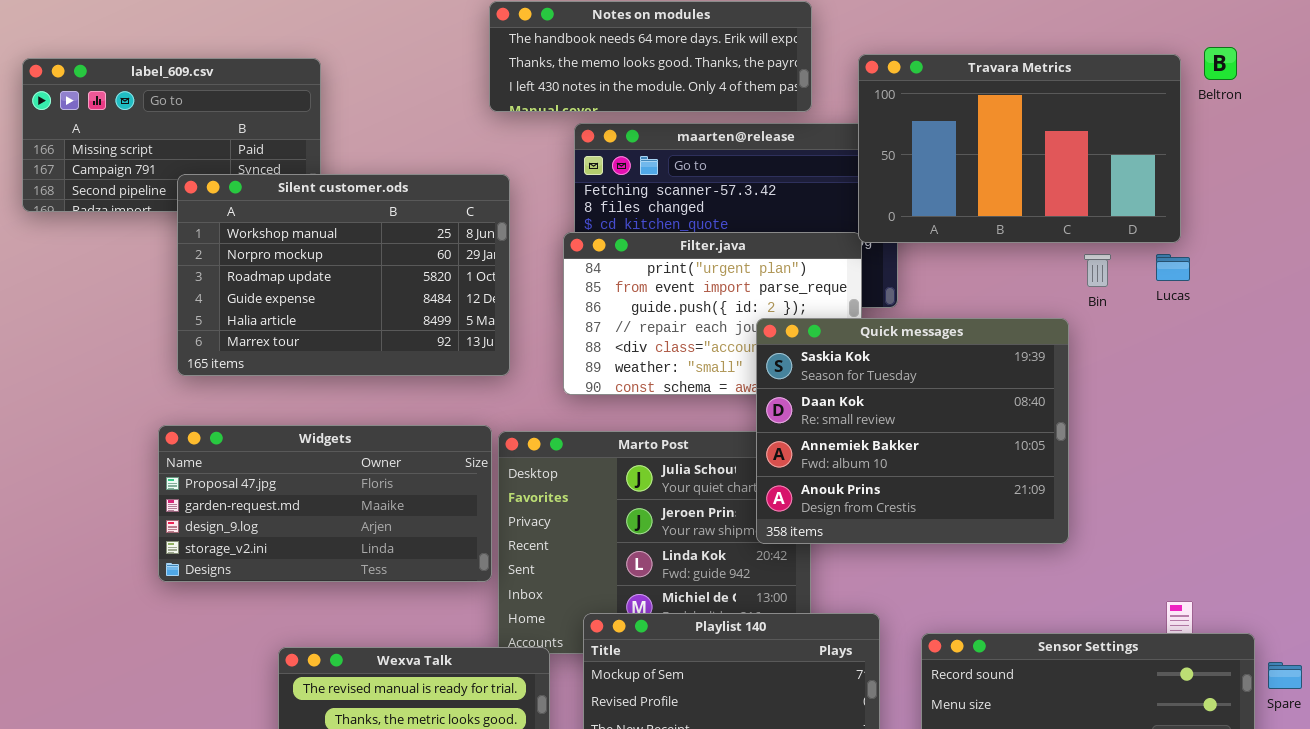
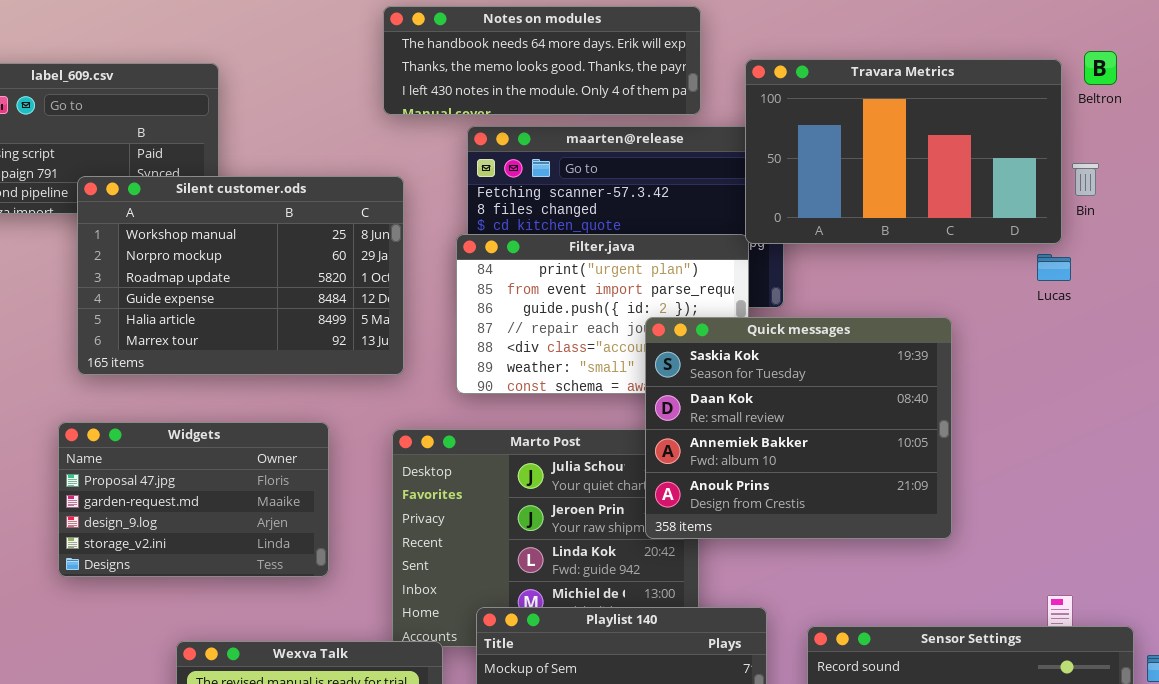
Bin: [1084,254,1111,287] -> [1072,163,1099,196], moved
Widgets: [158,425,492,582] -> [58,422,329,577], resized

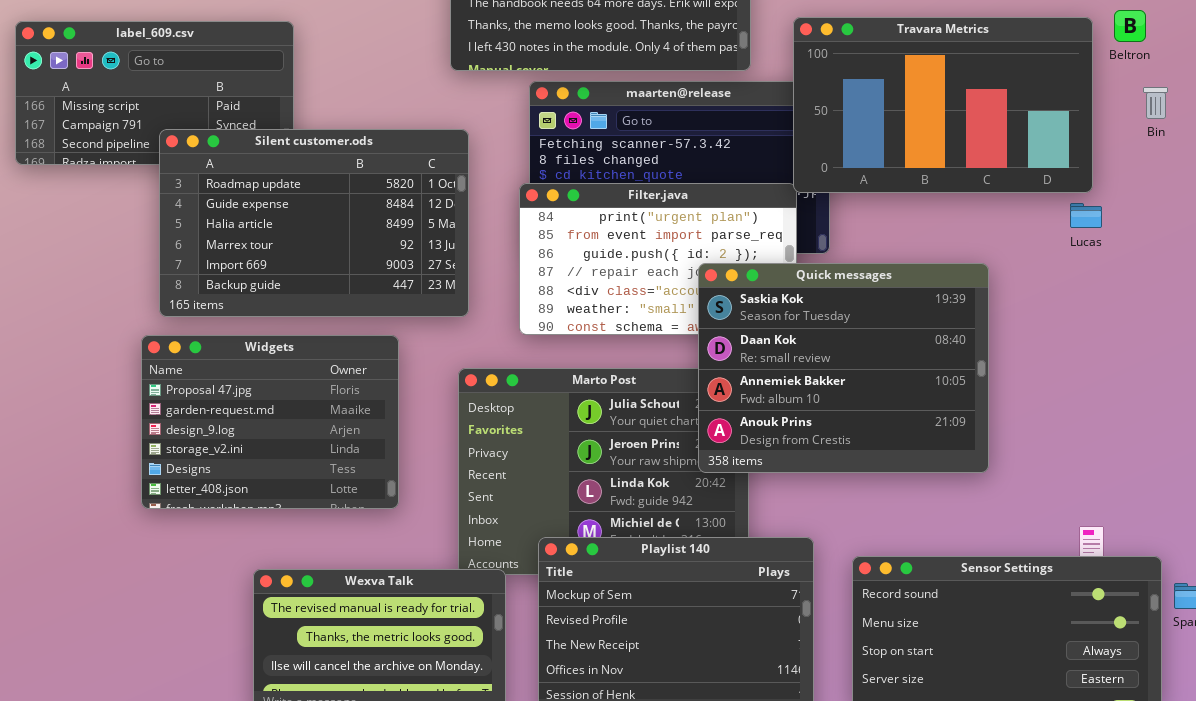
Bin: [1072,163,1099,196] -> [1143,87,1168,119], moved
Silent customer.ods: [77,176,404,375] -> [159,129,469,317], scrolled down 2 rows
Widgets: [58,422,329,577] -> [141,335,399,509], resized

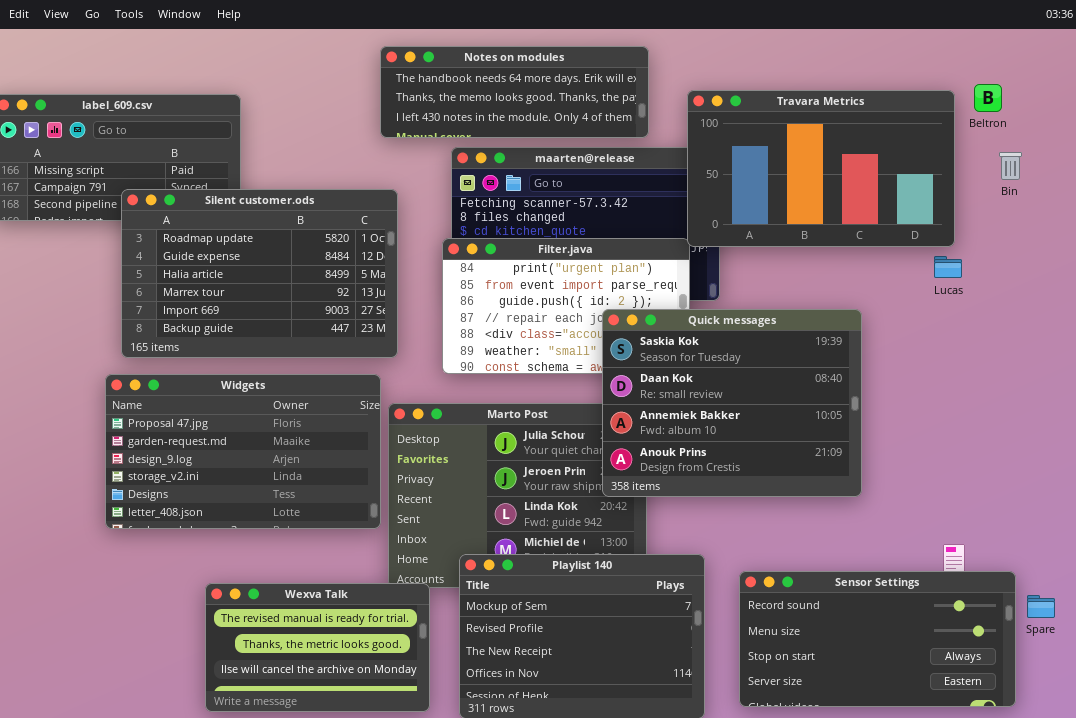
Widgets: [141,335,399,509] -> [105,374,381,529], resized

